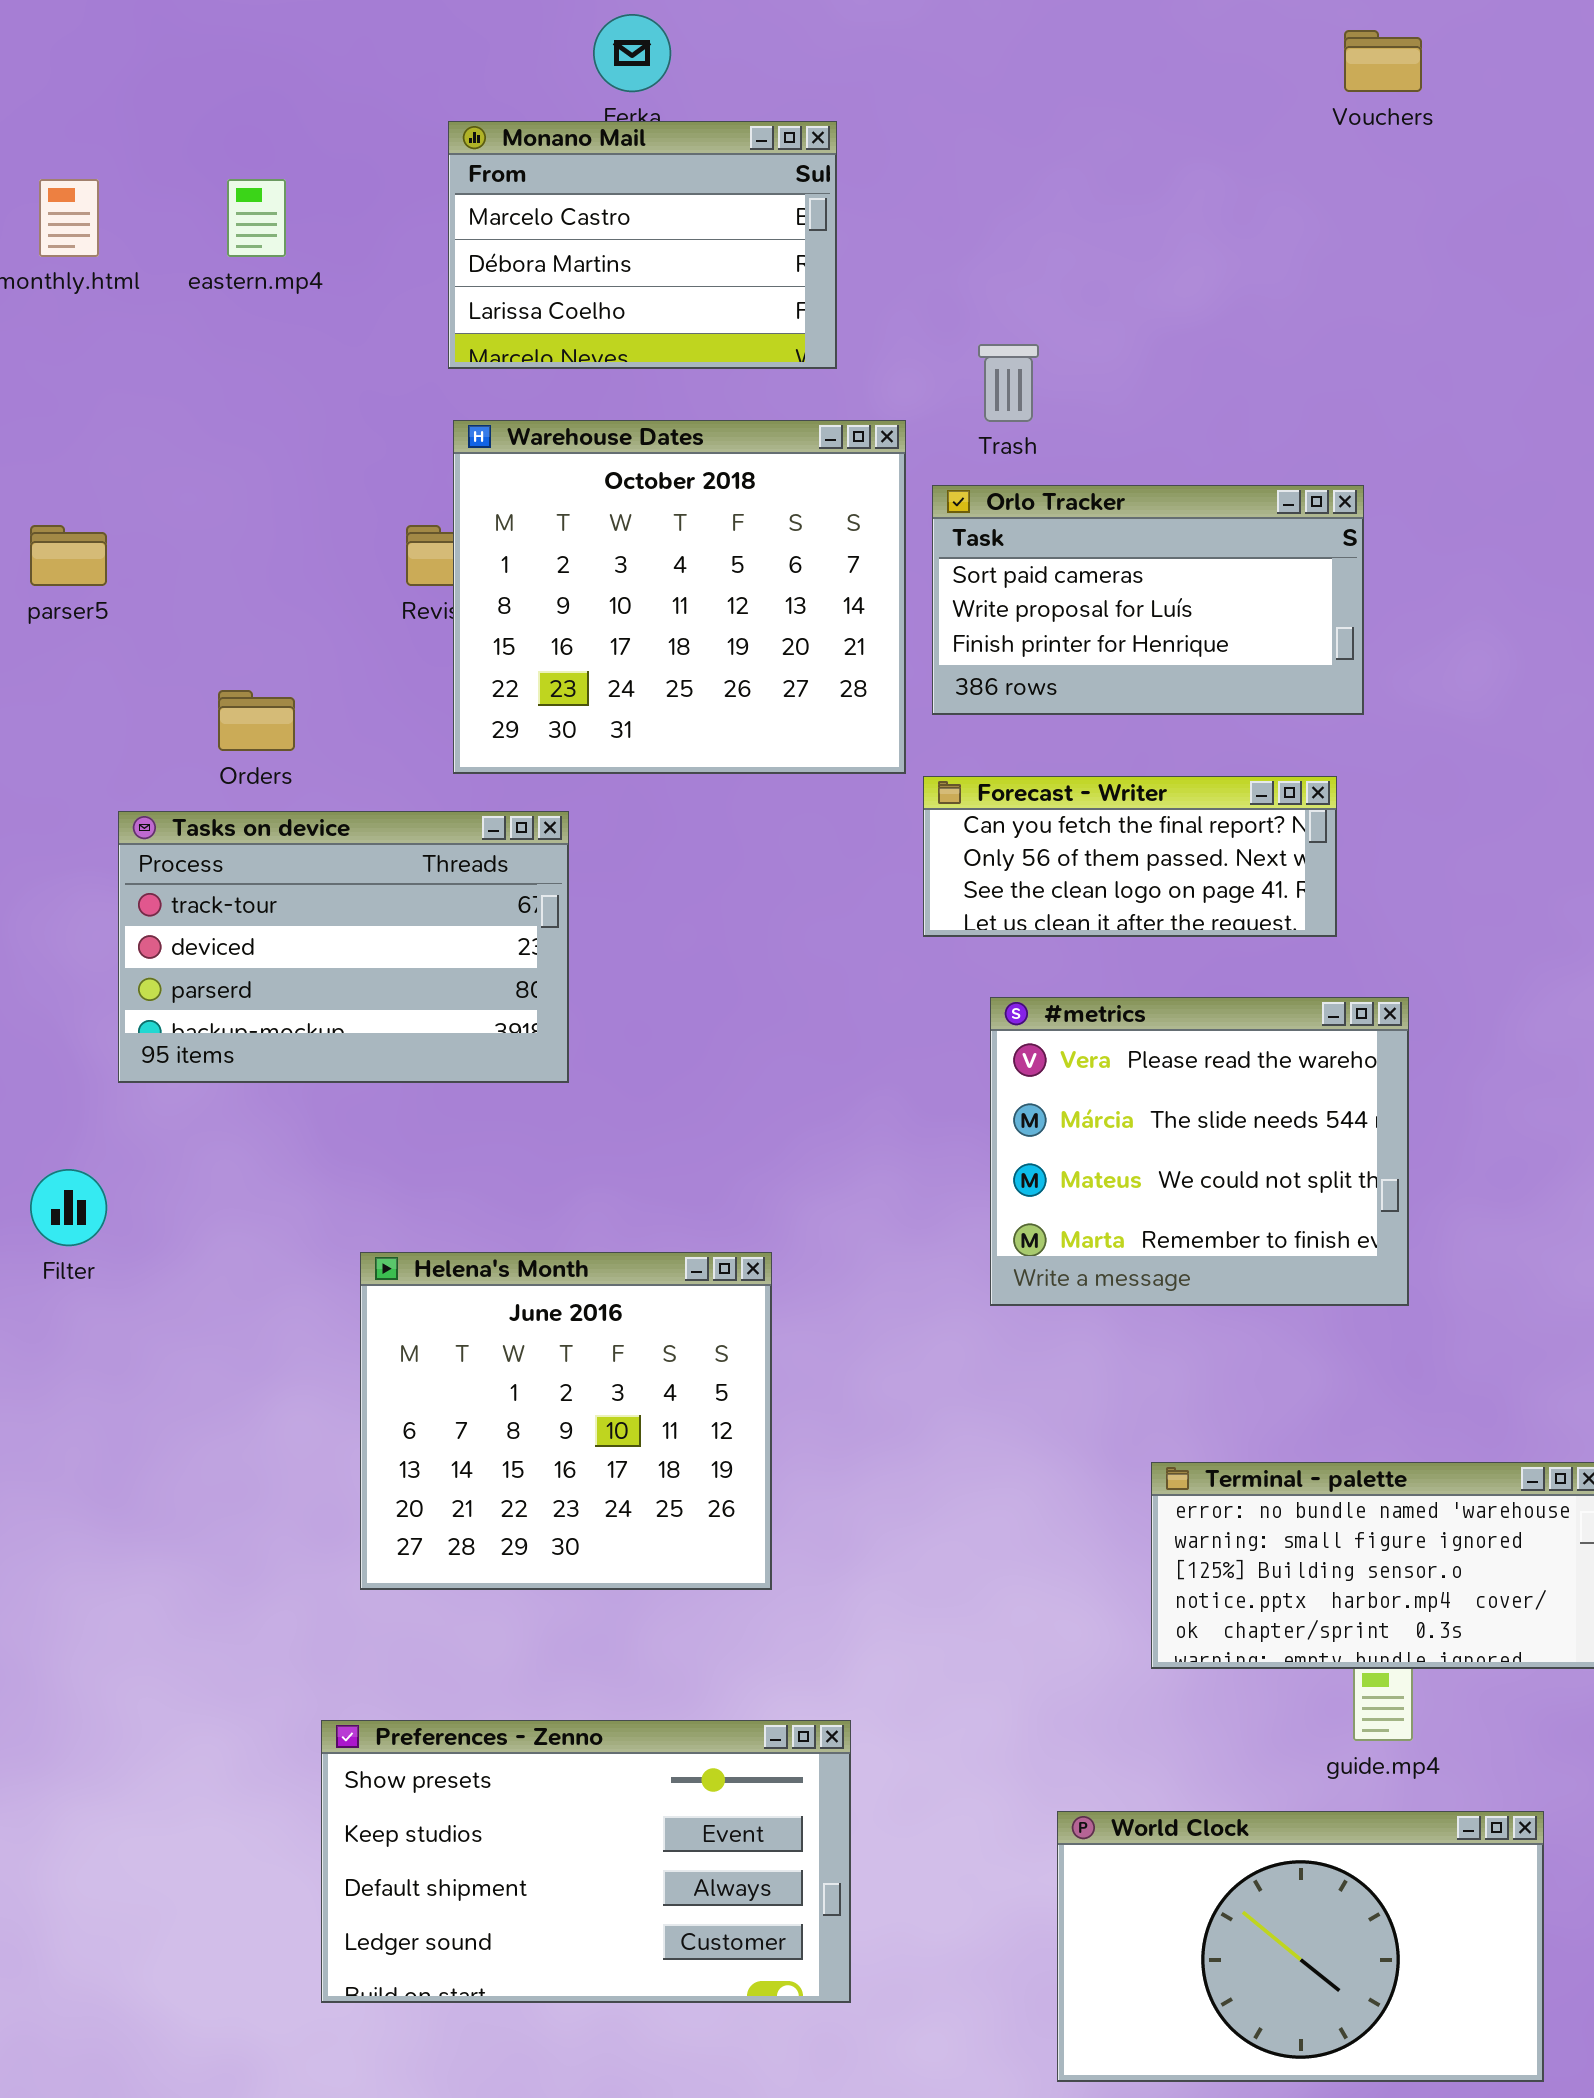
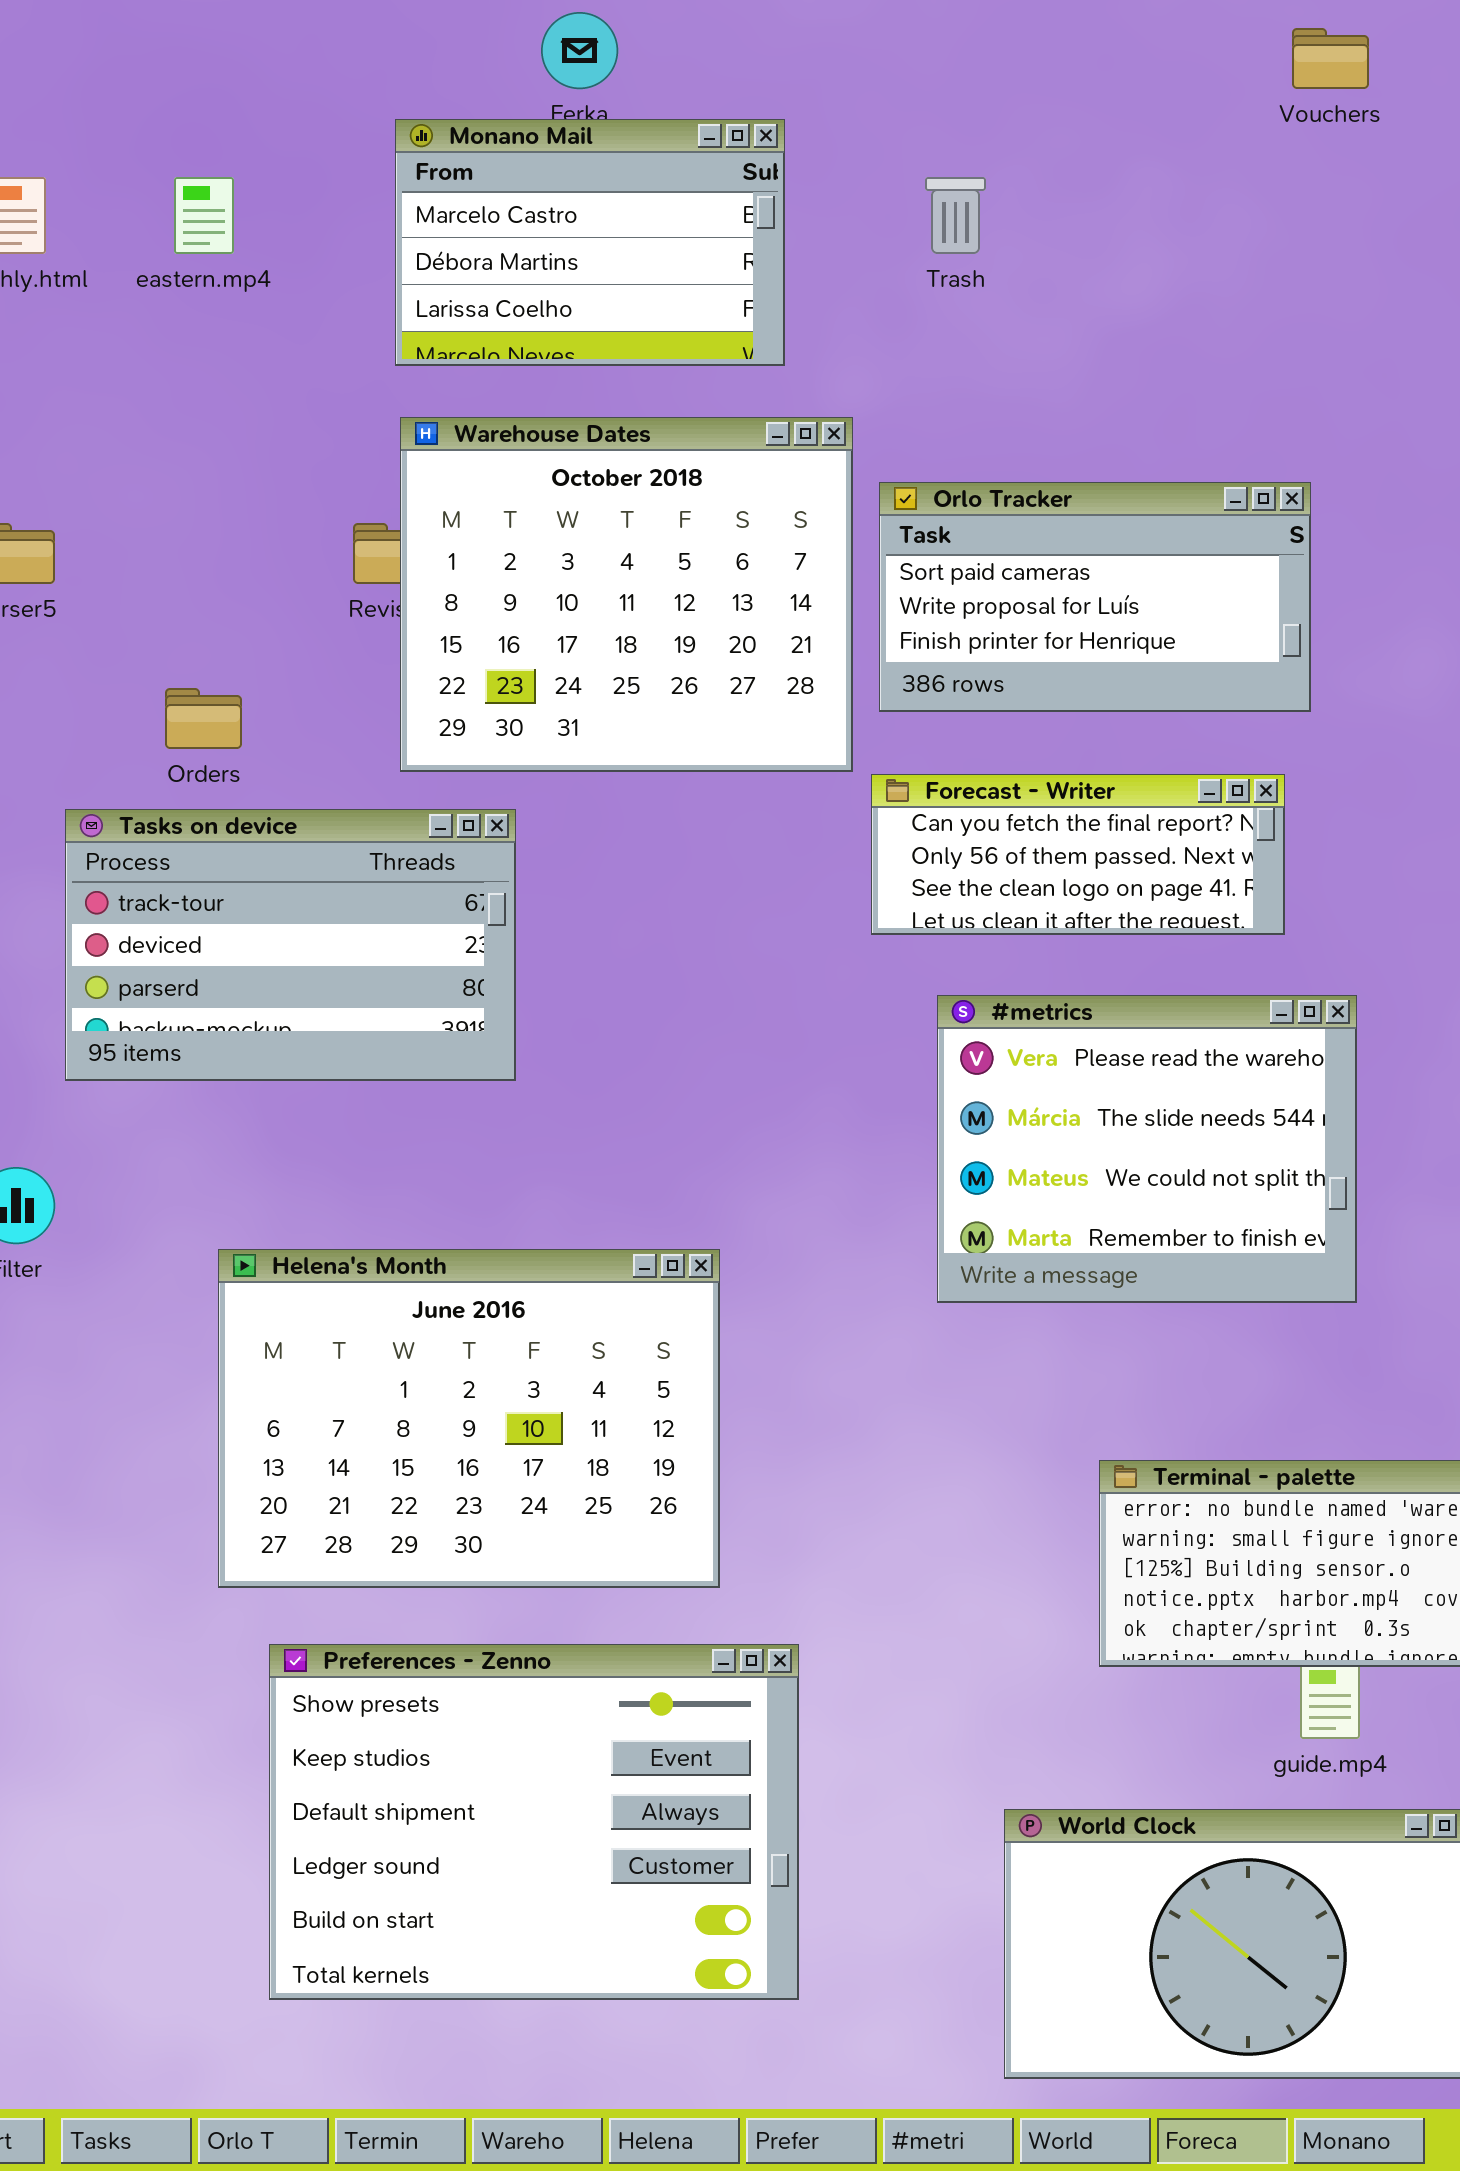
Trash: [978,344,1039,422] -> [925,177,986,254], moved
Helena's Month: [360,1252,772,1590] -> [218,1249,720,1588], resized
Preferences - Zenno: [321,1720,851,2003] -> [269,1644,799,2000], resized

